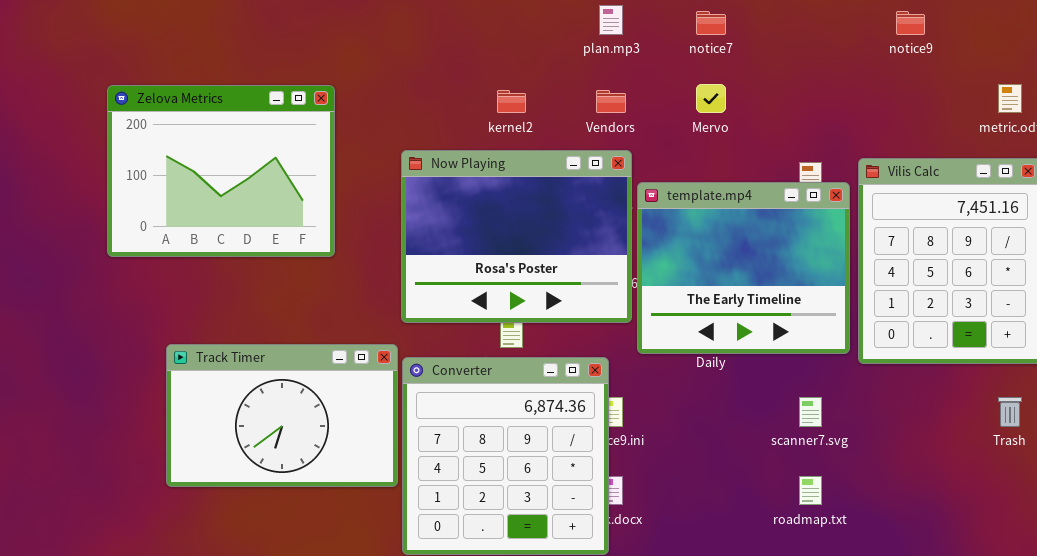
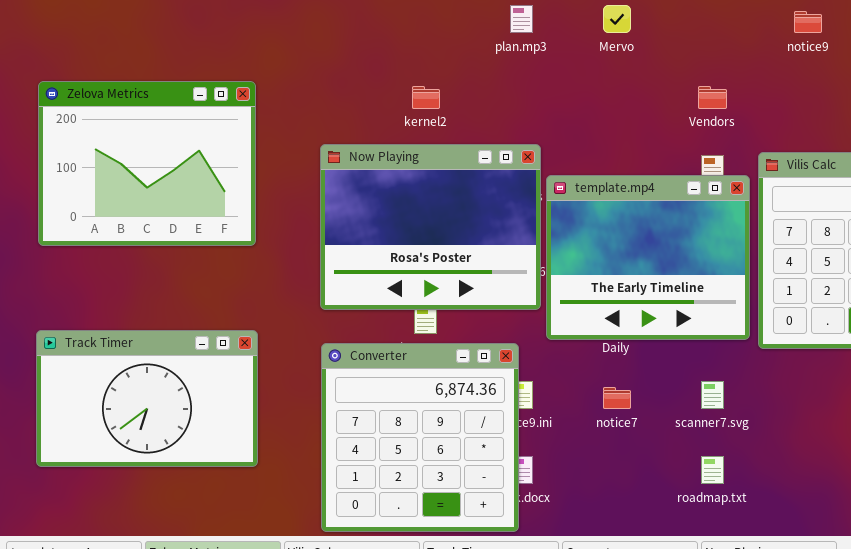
notice7: [696,11,726,35] -> [603,387,631,409], moved
Mervo: [696,84,726,113] -> [603,5,631,33], moved
Vendors: [596,90,626,113] -> [698,86,727,109], moved
Track Timer: [166,344,398,487] -> [36,330,258,467], moved

